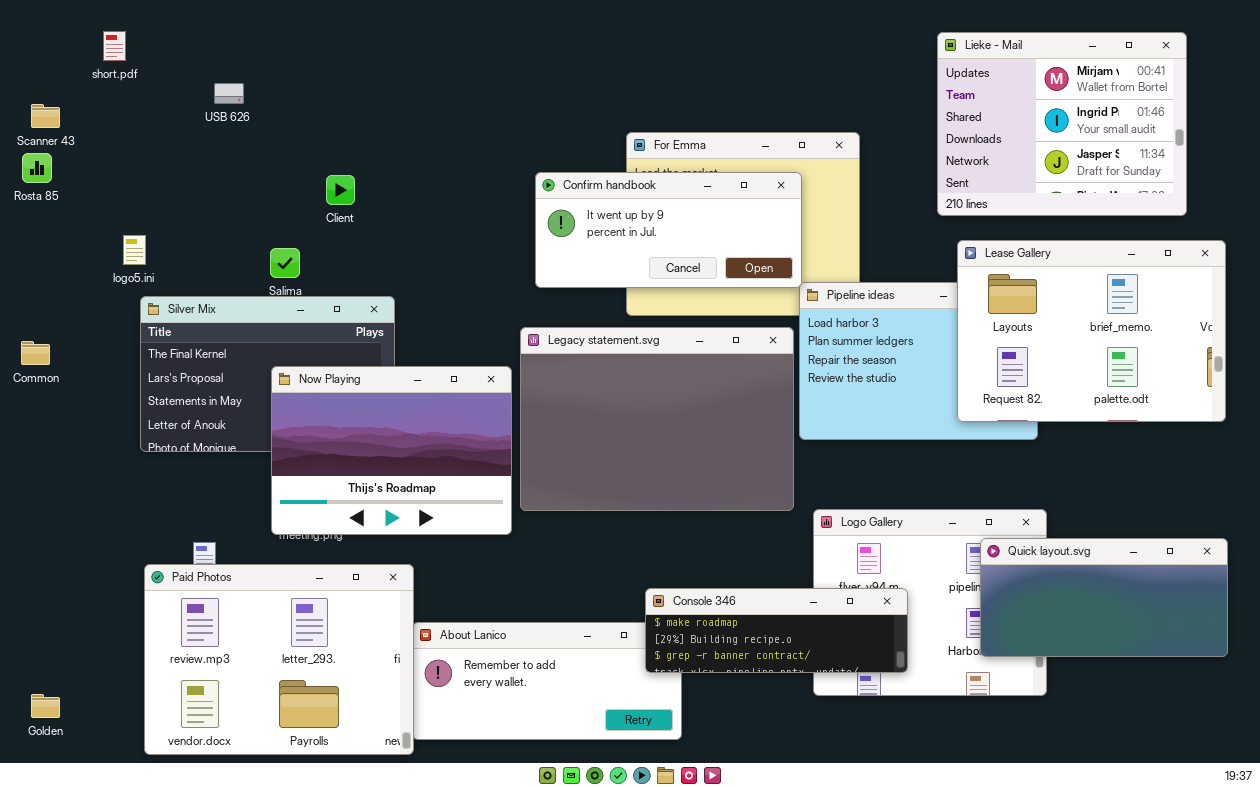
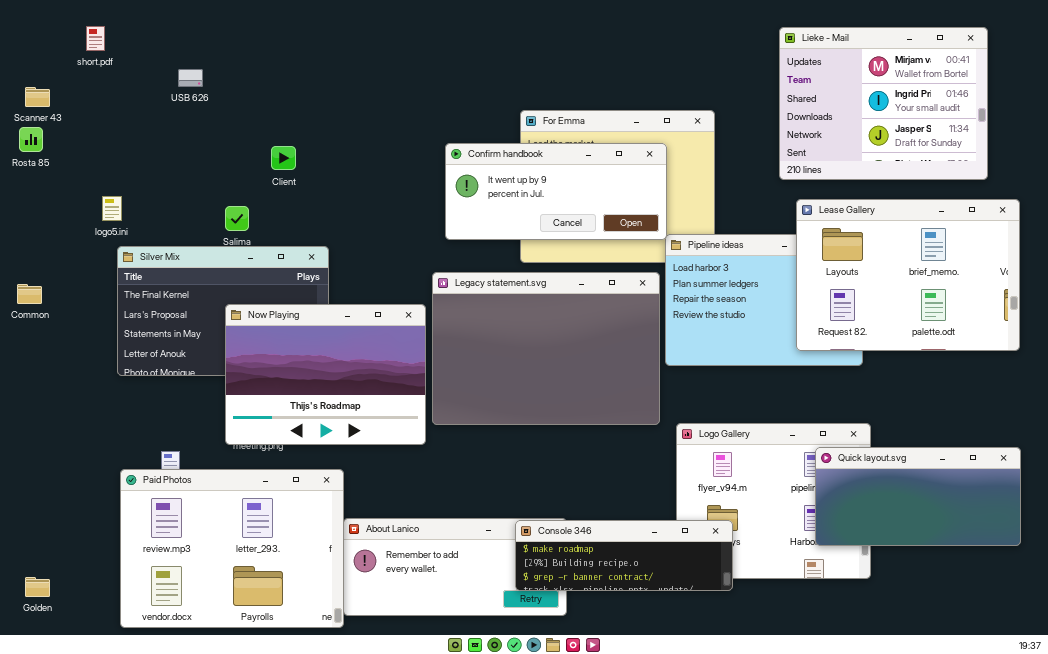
Console 346: [645,588,908,673] -> [515,520,733,591], moved

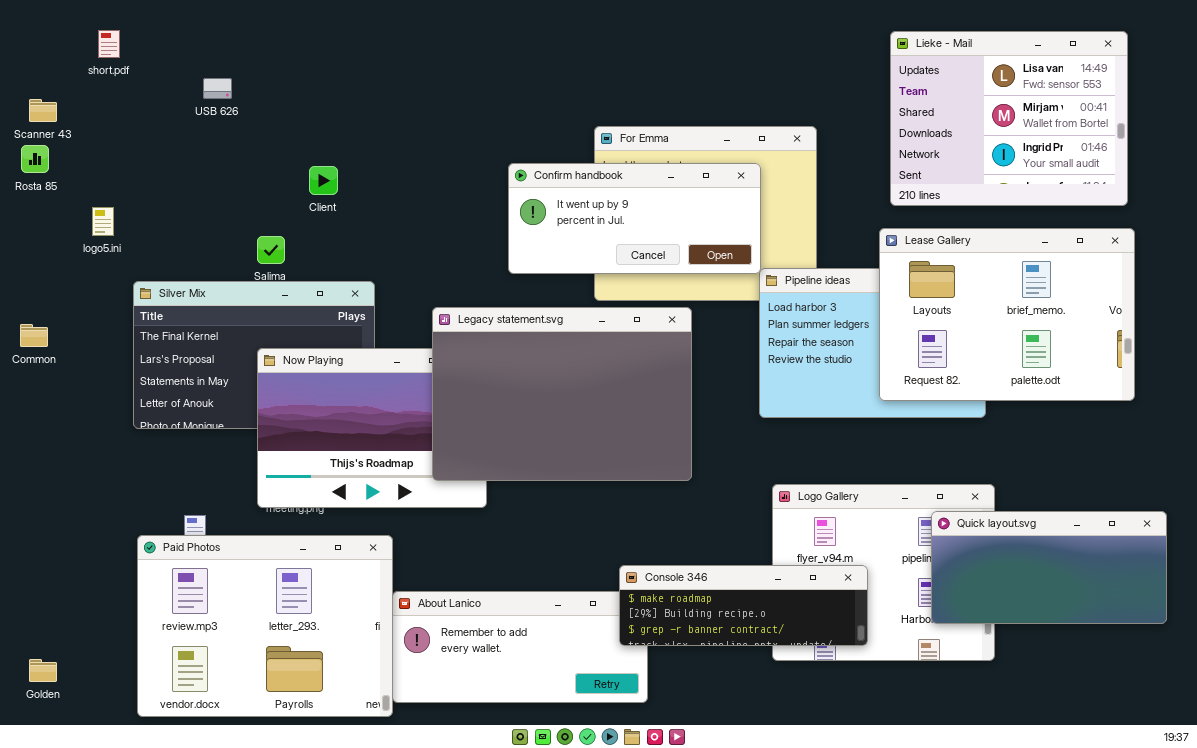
Lieke - Mail: [779,27,988,180] -> [890,31,1128,206], scrolled up 1 row
logo5.ini: [102,196,122,221] -> [92,207,114,236], moved
Lease Gallery: [796,199,1020,351] -> [879,228,1135,401], moved
Legacy statement.svg: [432,272,660,425] -> [432,307,692,481], moved
Console 346: [515,520,733,591] -> [619,565,868,646], moved

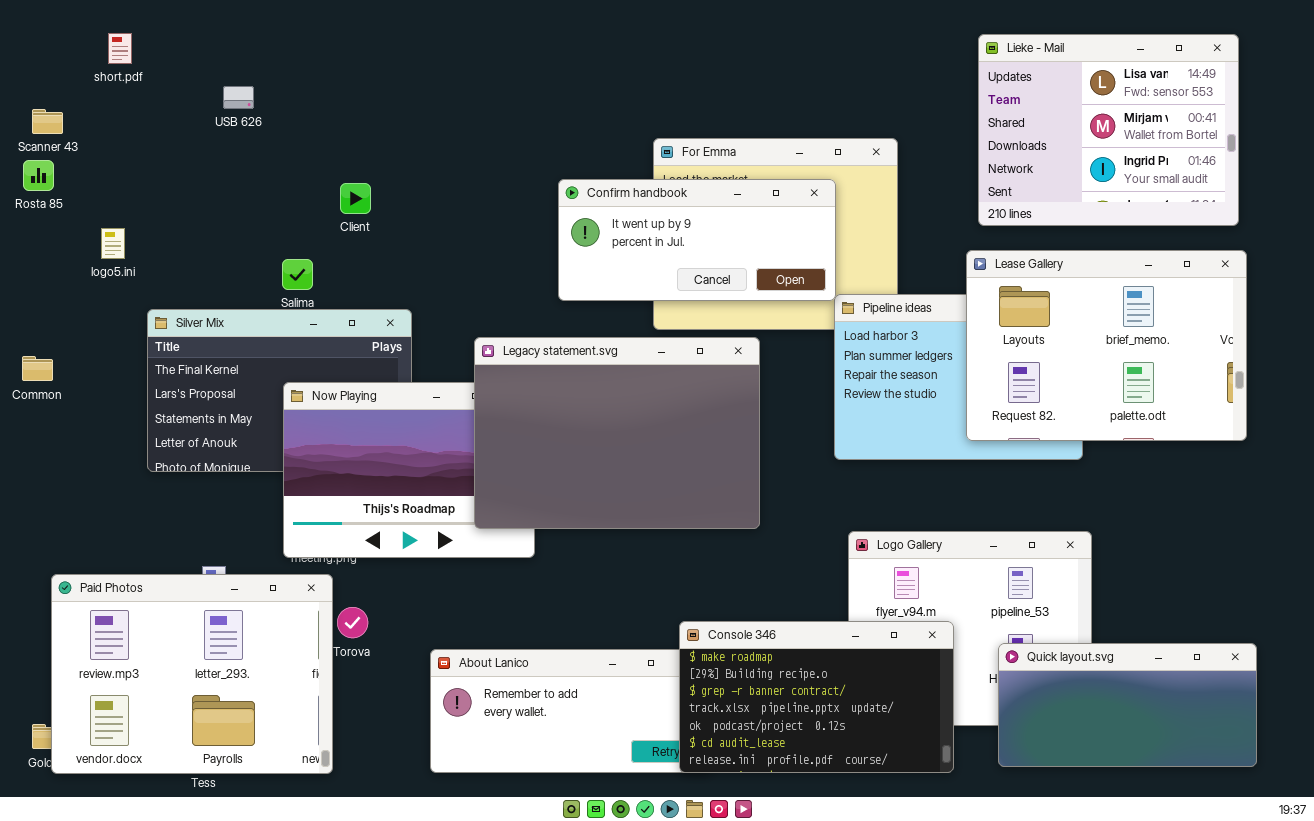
Quick layout.svg: [931,511,1167,624] -> [998,643,1257,767], moved
Paid Photos: [137,535,393,717] -> [51,574,333,774], moved
Console 346: [619,565,868,646] -> [679,621,954,773], resized

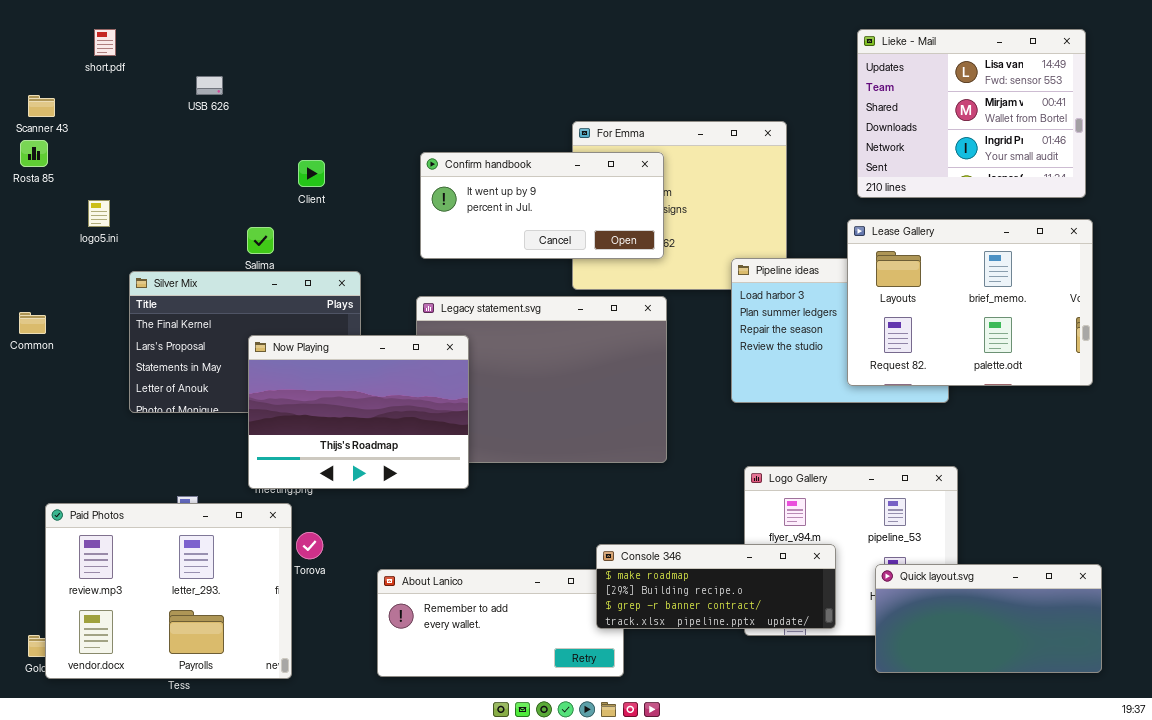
Confirm handbook: [558,179,836,301] -> [420,152,664,259], moved
Now Playing: [283,382,535,558] -> [248,335,469,489], raised
Console 346: [679,621,954,773] -> [596,544,836,629], resized

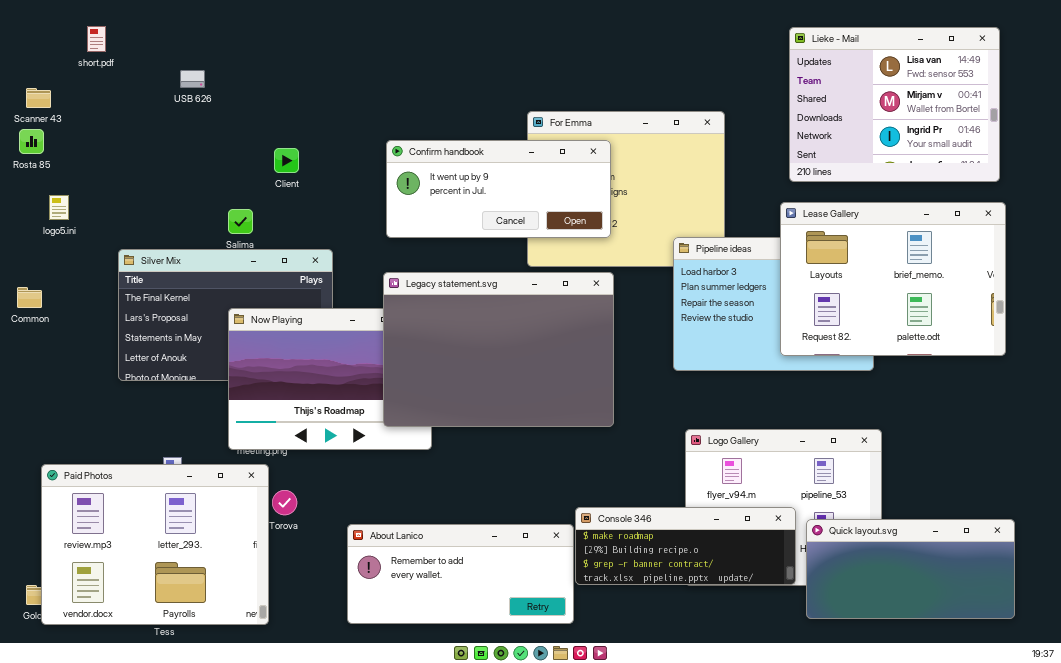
logo5.ini: [88,200,110,227] -> [49,195,69,220], moved
Legacy statement.svg: [416,296,667,463] -> [383,272,614,427], raised
Console 346: [596,544,836,629] -> [575,507,796,585], moved

